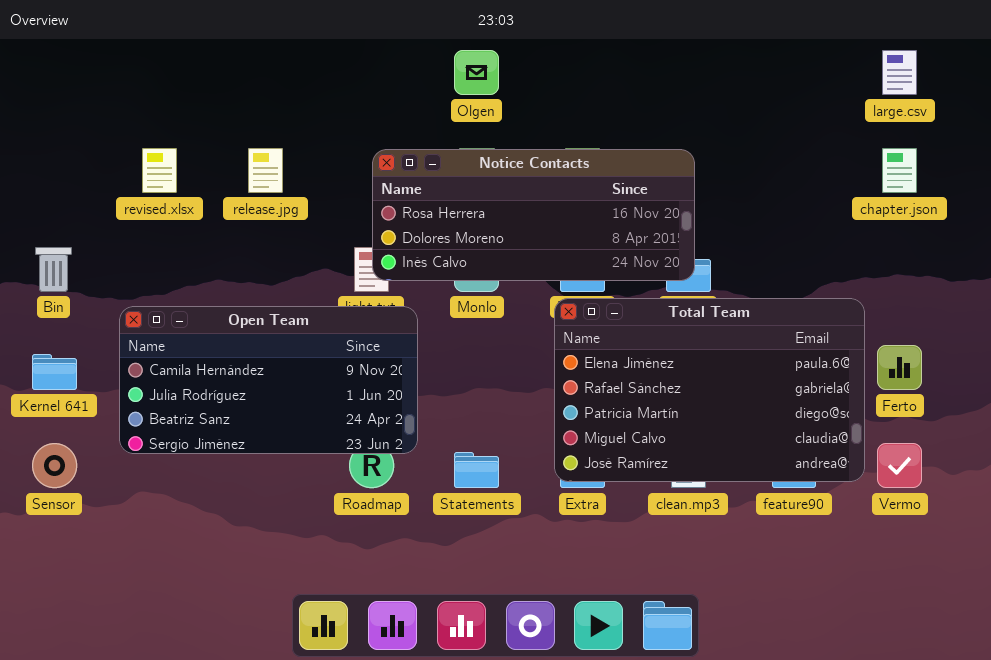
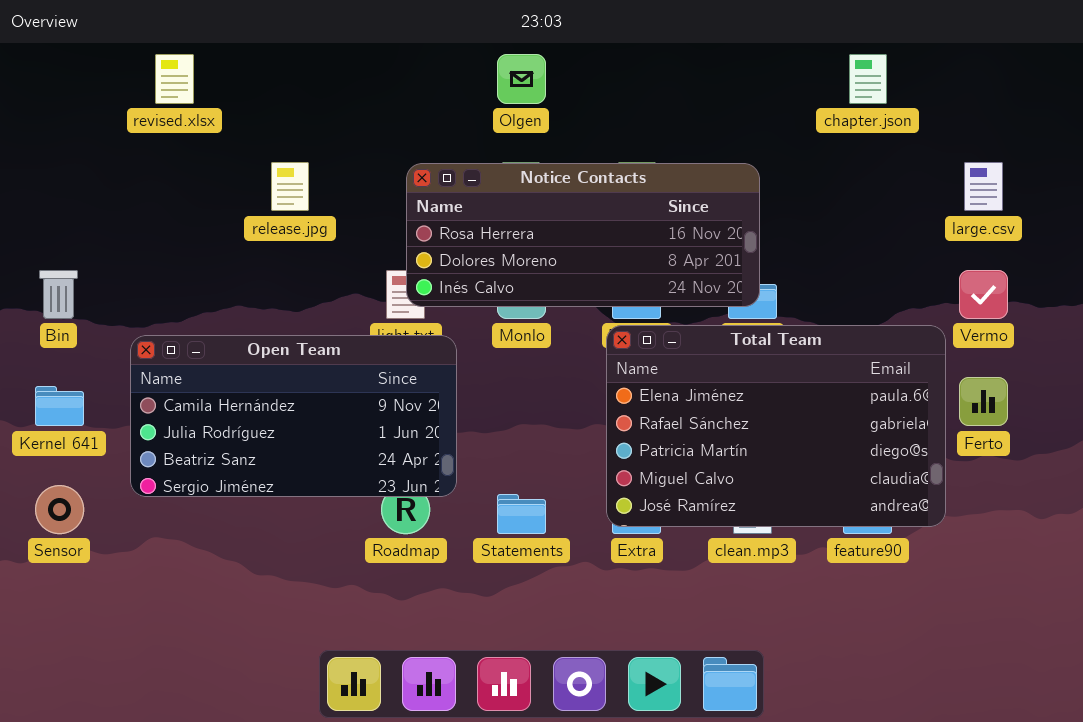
large.csv: [882,50,917,95] -> [964,162,1003,211], moved
revised.xlsx: [142,148,177,193] -> [155,54,194,104], moved
chapter.json: [882,148,917,193] -> [849,54,887,104], moved
Vermo: [877,443,922,488] -> [959,270,1008,319], moved

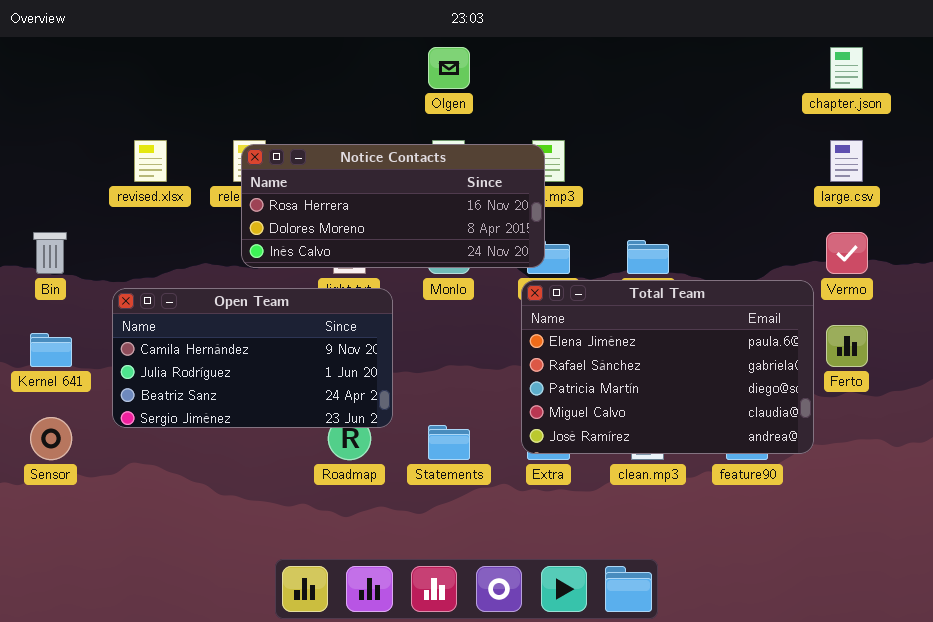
revised.xlsx: [155,54,194,104] -> [134,140,167,182], moved
chapter.json: [849,54,887,104] -> [830,47,863,89], moved
Notice Contacts: [406,163,760,307] -> [241,144,545,268], moved

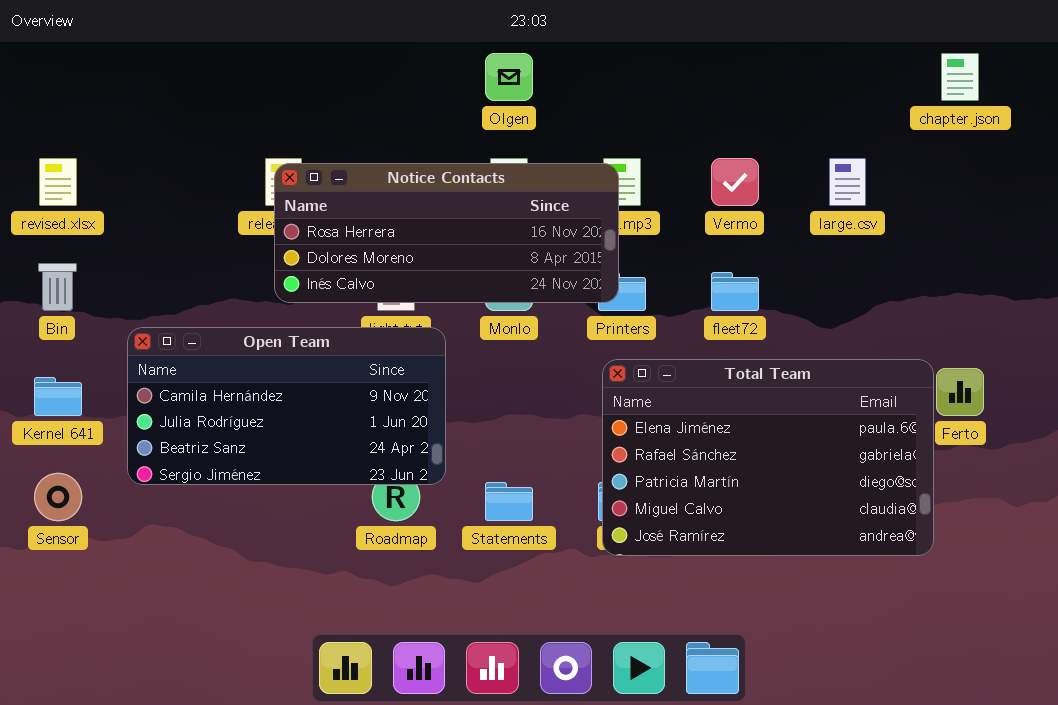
revised.xlsx: [134,140,167,182] -> [39,158,77,206], moved
large.csv: [830,140,863,182] -> [829,158,866,206], moved
Vermo: [826,232,868,274] -> [711,158,759,206], moved
Total Team: [521,280,814,454] -> [602,359,934,556], moved

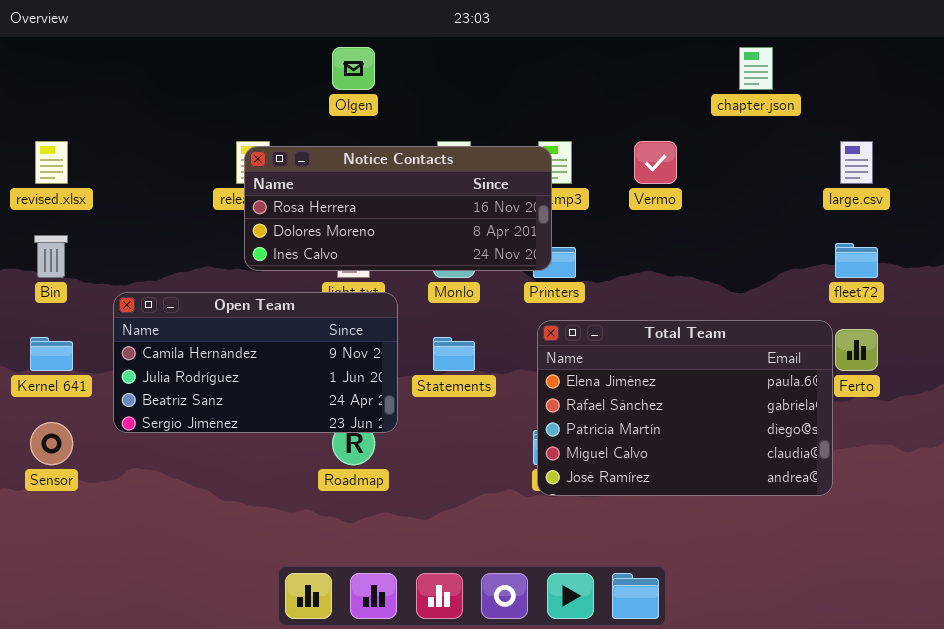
Olgen: [485,53,533,101] -> [332,47,375,90], moved
chapter.json: [941,53,979,101] -> [739,47,773,90], moved
large.csv: [829,158,866,206] -> [840,141,873,184], moved
fleet72: [711,272,759,311] -> [835,243,878,278], moved
Statements: [485,482,533,521] -> [433,337,475,371], moved

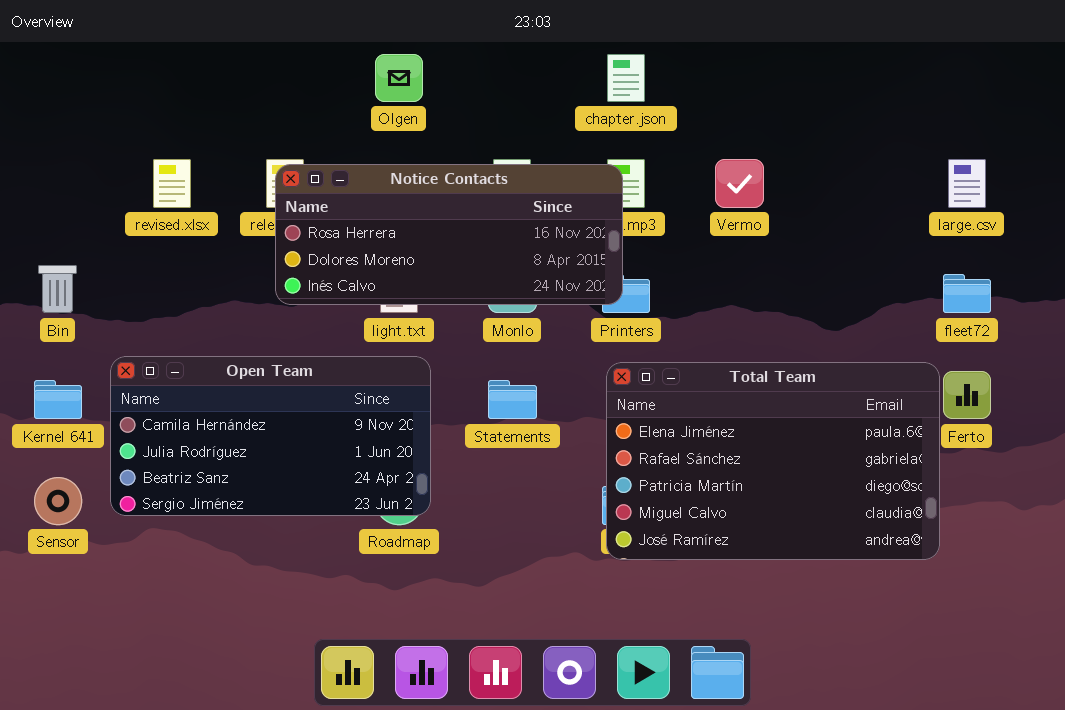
chapter.json: [739,47,773,90] -> [607,54,645,102], moved
revised.xlsx: [35,141,68,184] -> [153,159,191,208], moved
Open Team: [113,292,398,433] -> [110,356,431,516], moved

